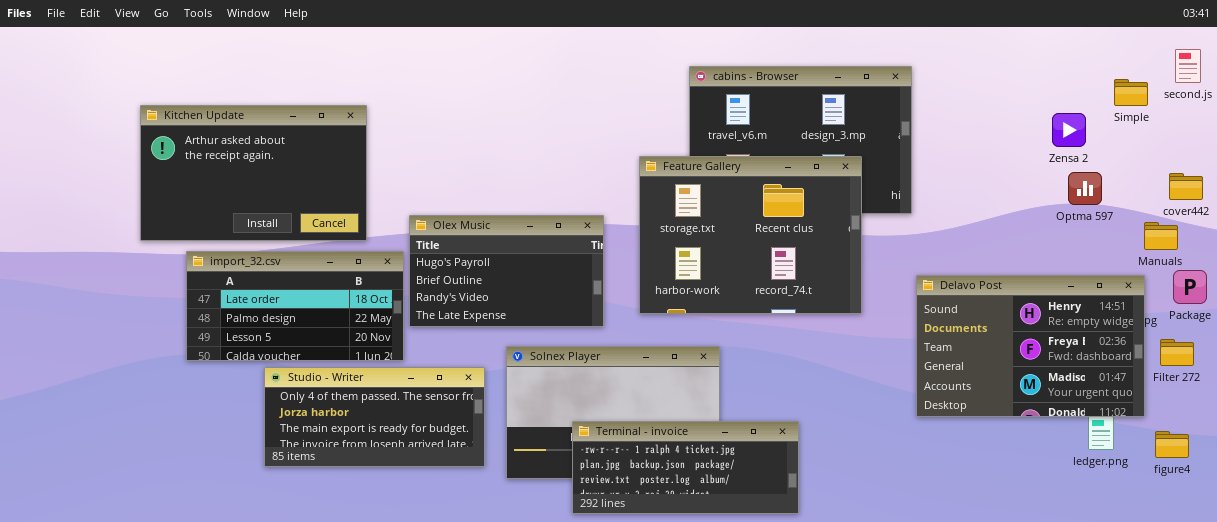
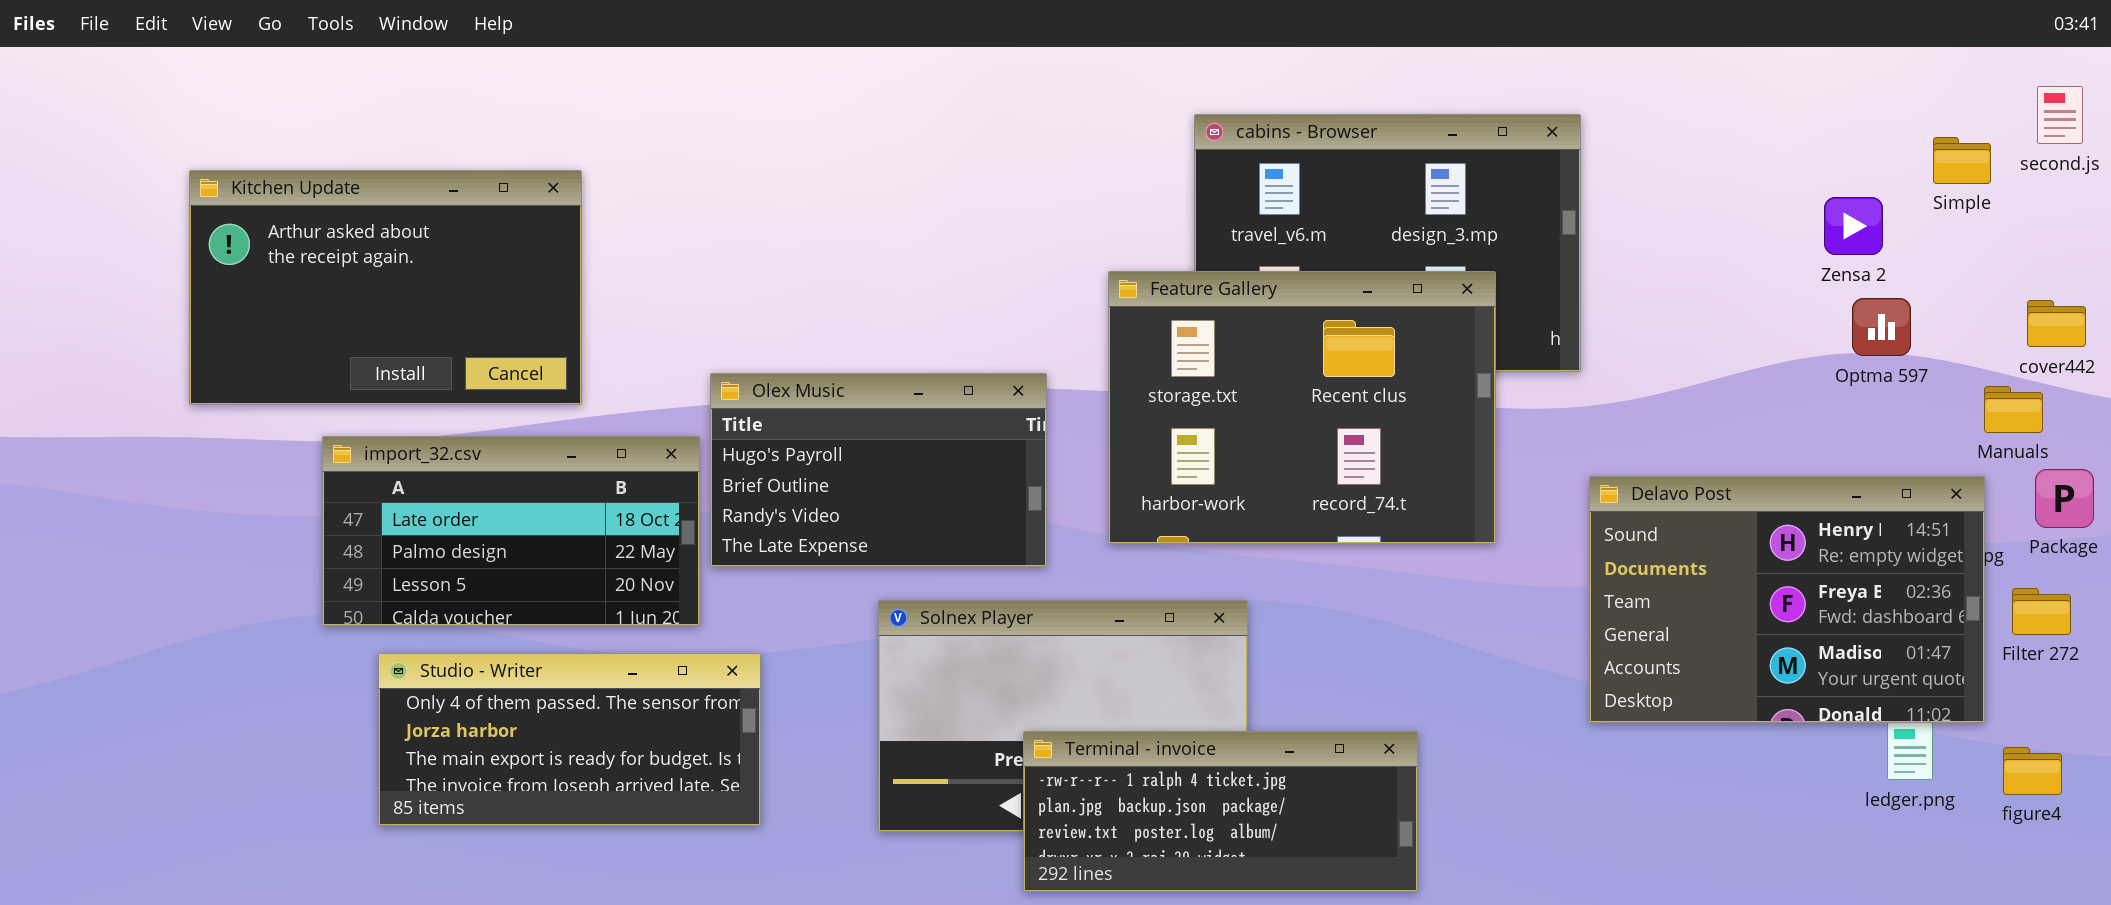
Kitchen Update: [140,105,367,241] -> [189,170,582,405], moved
Studio - Writer: [264,367,485,467] -> [378,653,761,826], moved
Terminal - invoice: [572,421,799,514] -> [1023,731,1418,892], moved

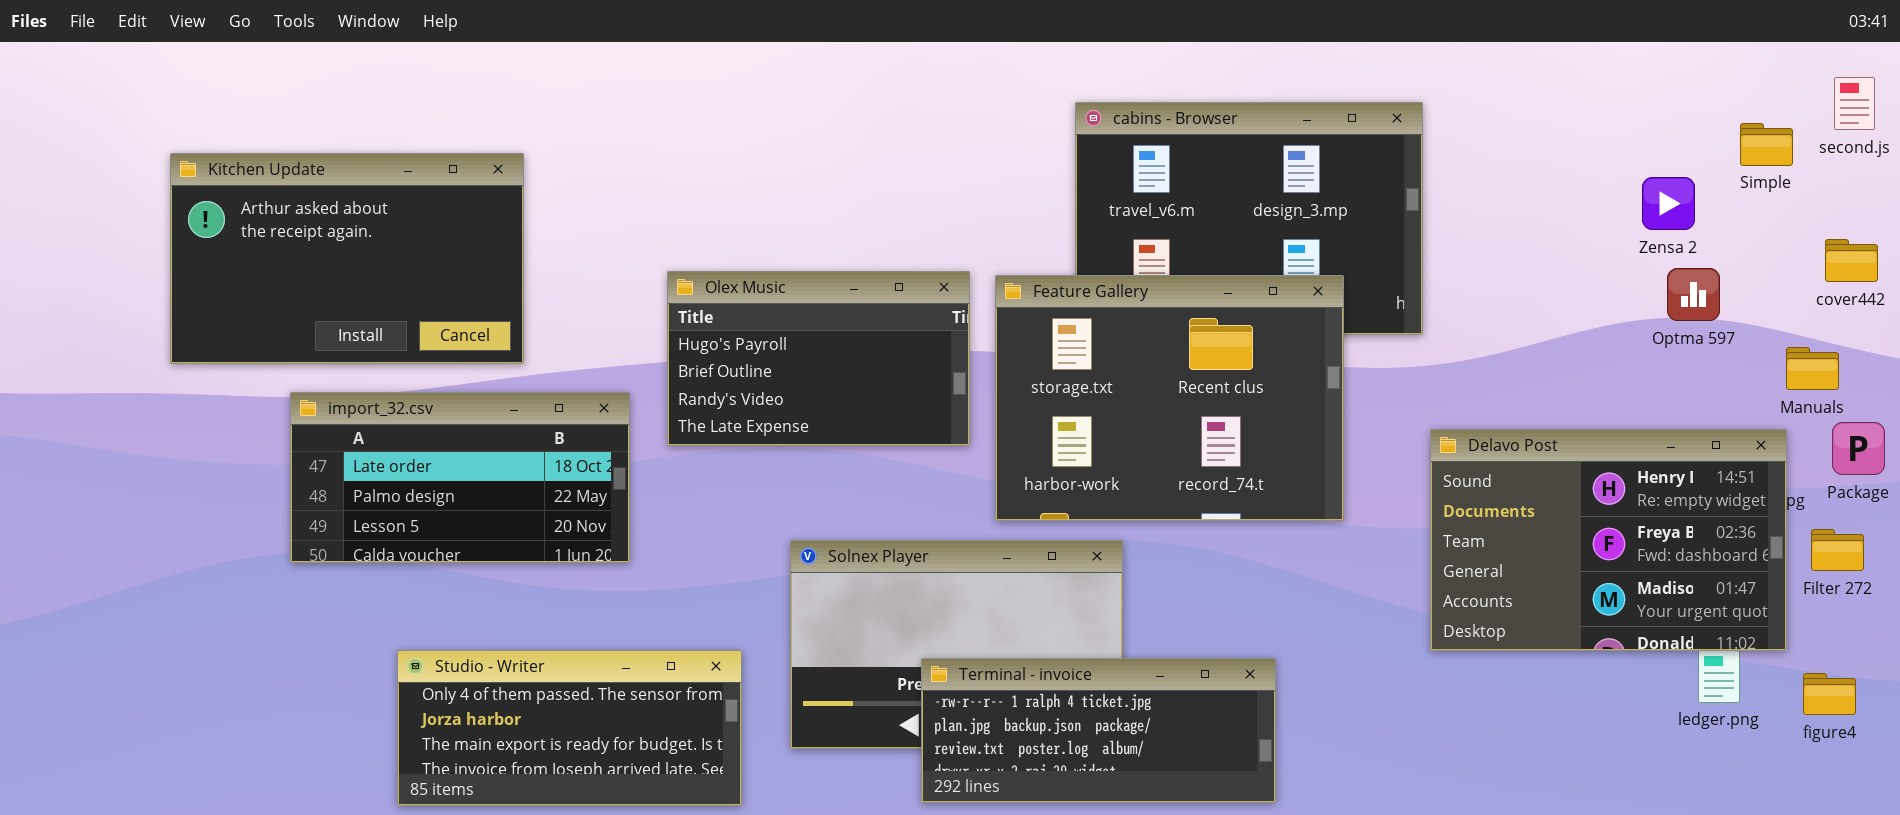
Feature Gallery: [1108,271,1496,544] -> [995,275,1344,521], moved
cover442: [2027,300,2086,347] -> [1825,239,1878,282], moved
Olex Music: [710,373,1047,567] -> [667,271,970,446], moved
Studio - Writer: [378,653,761,826] -> [397,650,742,806], moved

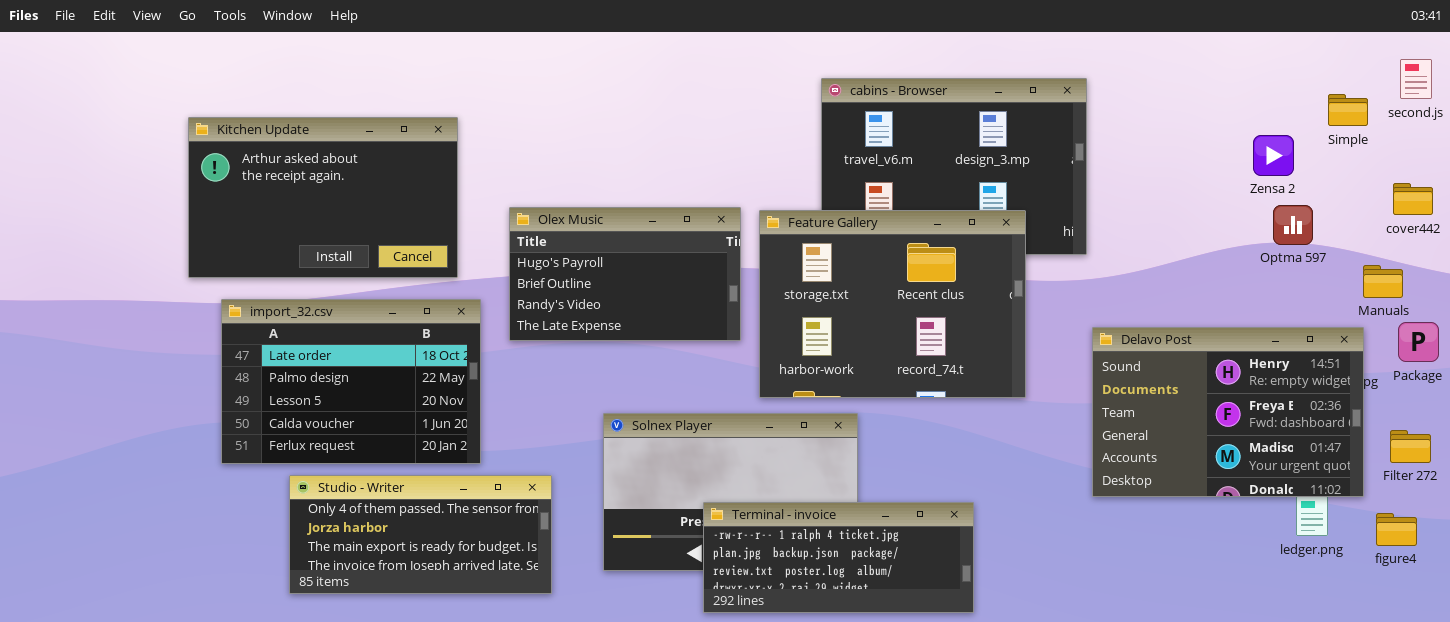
Kitchen Update: [170,153,524,364] -> [188,117,458,278], moved
import_32.csv: [290,392,630,563] -> [221,299,481,464], resized
Filter 272: [1811,529,1864,571] -> [1390,430,1431,463], moved
Studio - Writer: [397,650,742,806] -> [289,475,552,594], moved

